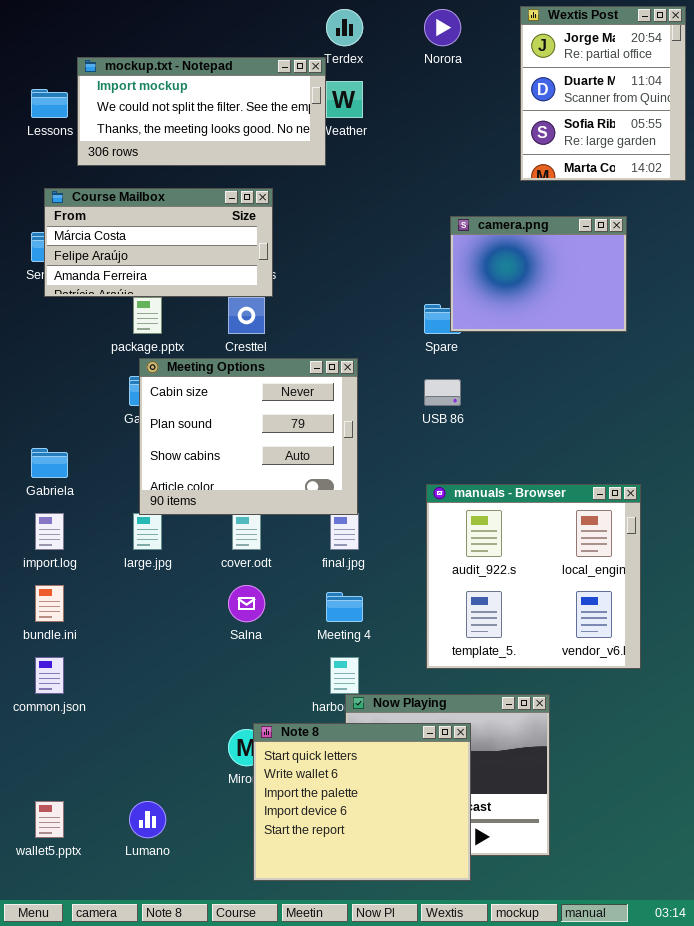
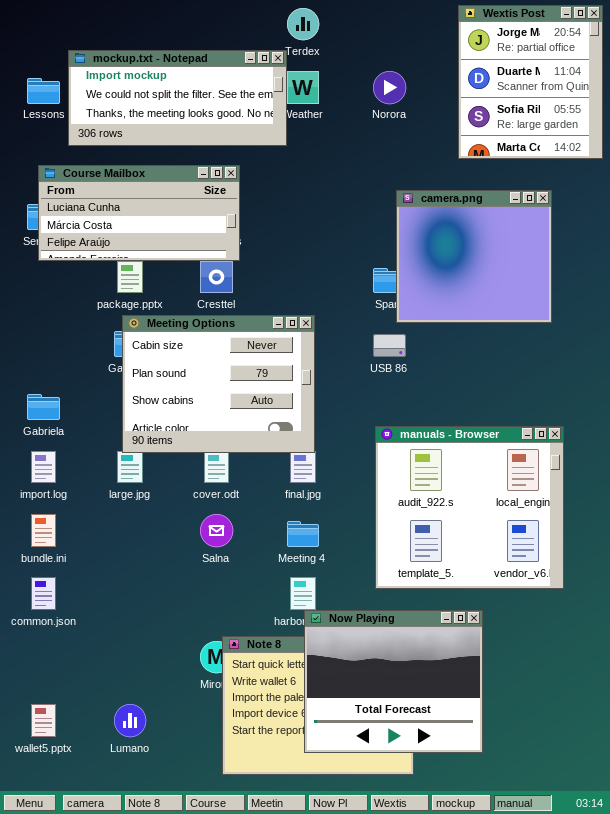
Norora: [424,9,461,46] -> [373,71,406,104], moved
Course Mailbox: [44,188,273,297] -> [38,165,240,261], scrolled up 1 row
camera.png: [450,216,627,332] -> [396,190,552,323], resized
Now Playing: [345,694,550,856] -> [304,610,483,753], raised

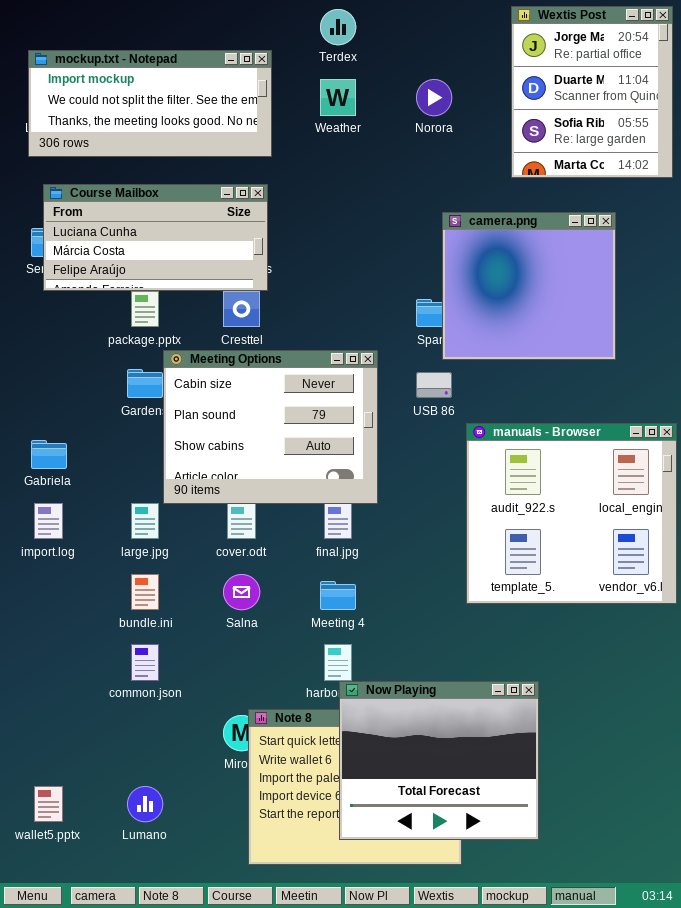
mockup.txt - Notepad: [68,50,287,146] -> [28,50,272,157], moved
Meeting Options: [122,315,315,453] -> [163,350,378,504], moved
manuals - Browser: [375,426,564,589] -> [466,423,677,604], moved
bundle.ini: [31,514,56,547] -> [131,574,159,610], moved
common.json: [31,577,56,610] -> [131,644,159,681], moved

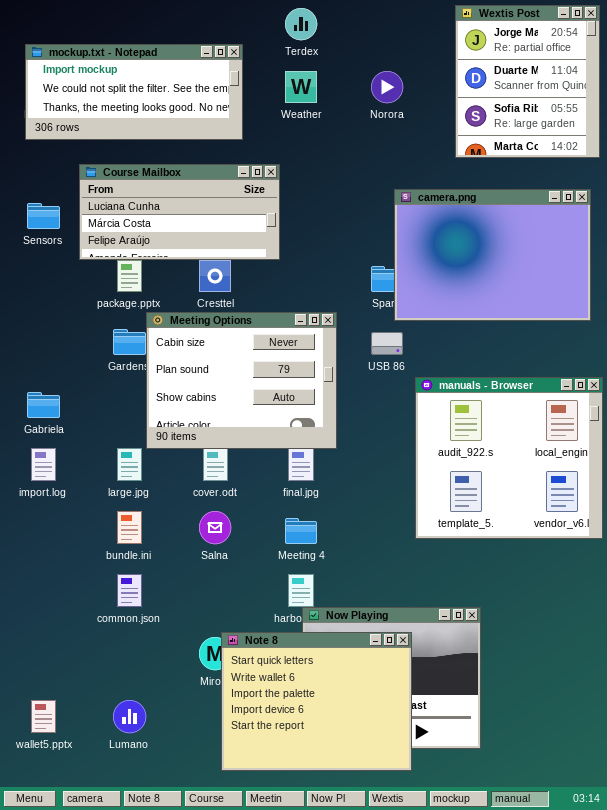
Course Mailbox: [43,184,268,291] -> [79,164,280,260], moved
camera.png: [442,212,616,360] -> [394,189,591,321], resized
Note 8: [248,709,462,865] -> [221,632,412,771], raised

